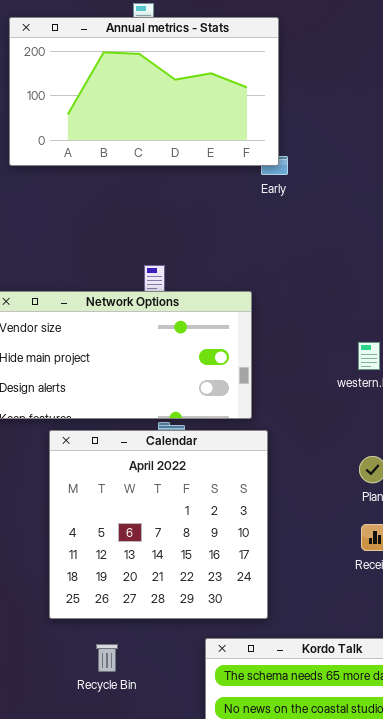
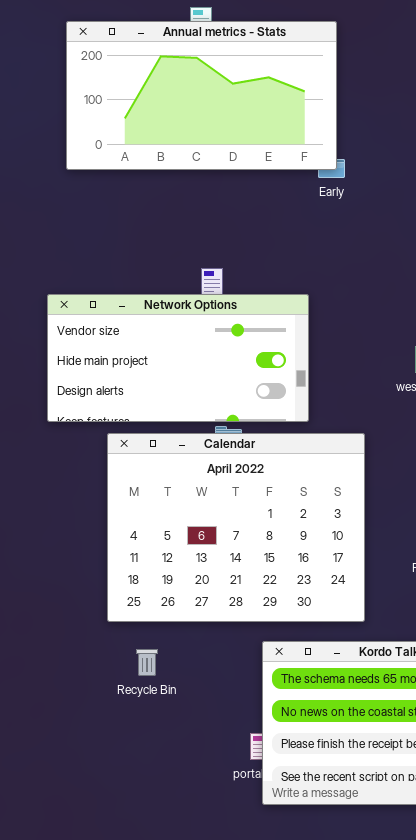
Calendar: [49,430,268,619] -> [107,433,365,622], resized
Recycle Bin: [96,644,118,672] -> [136,649,158,676], moved

